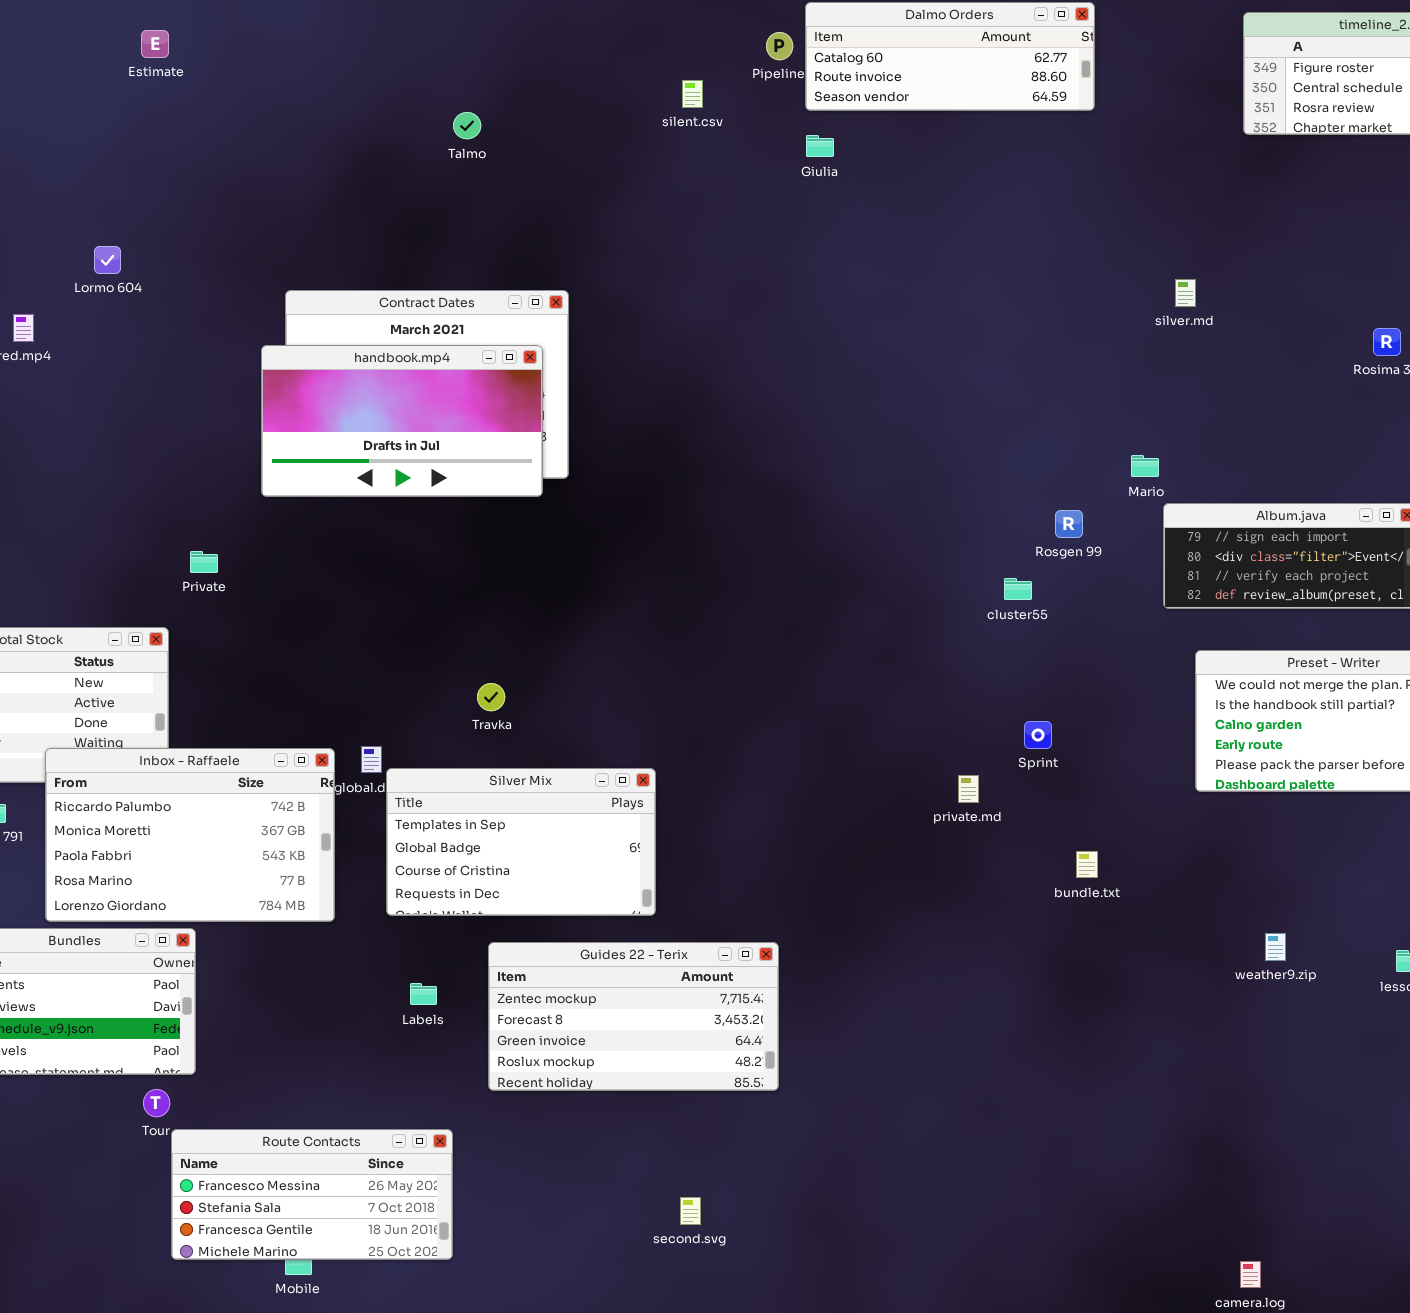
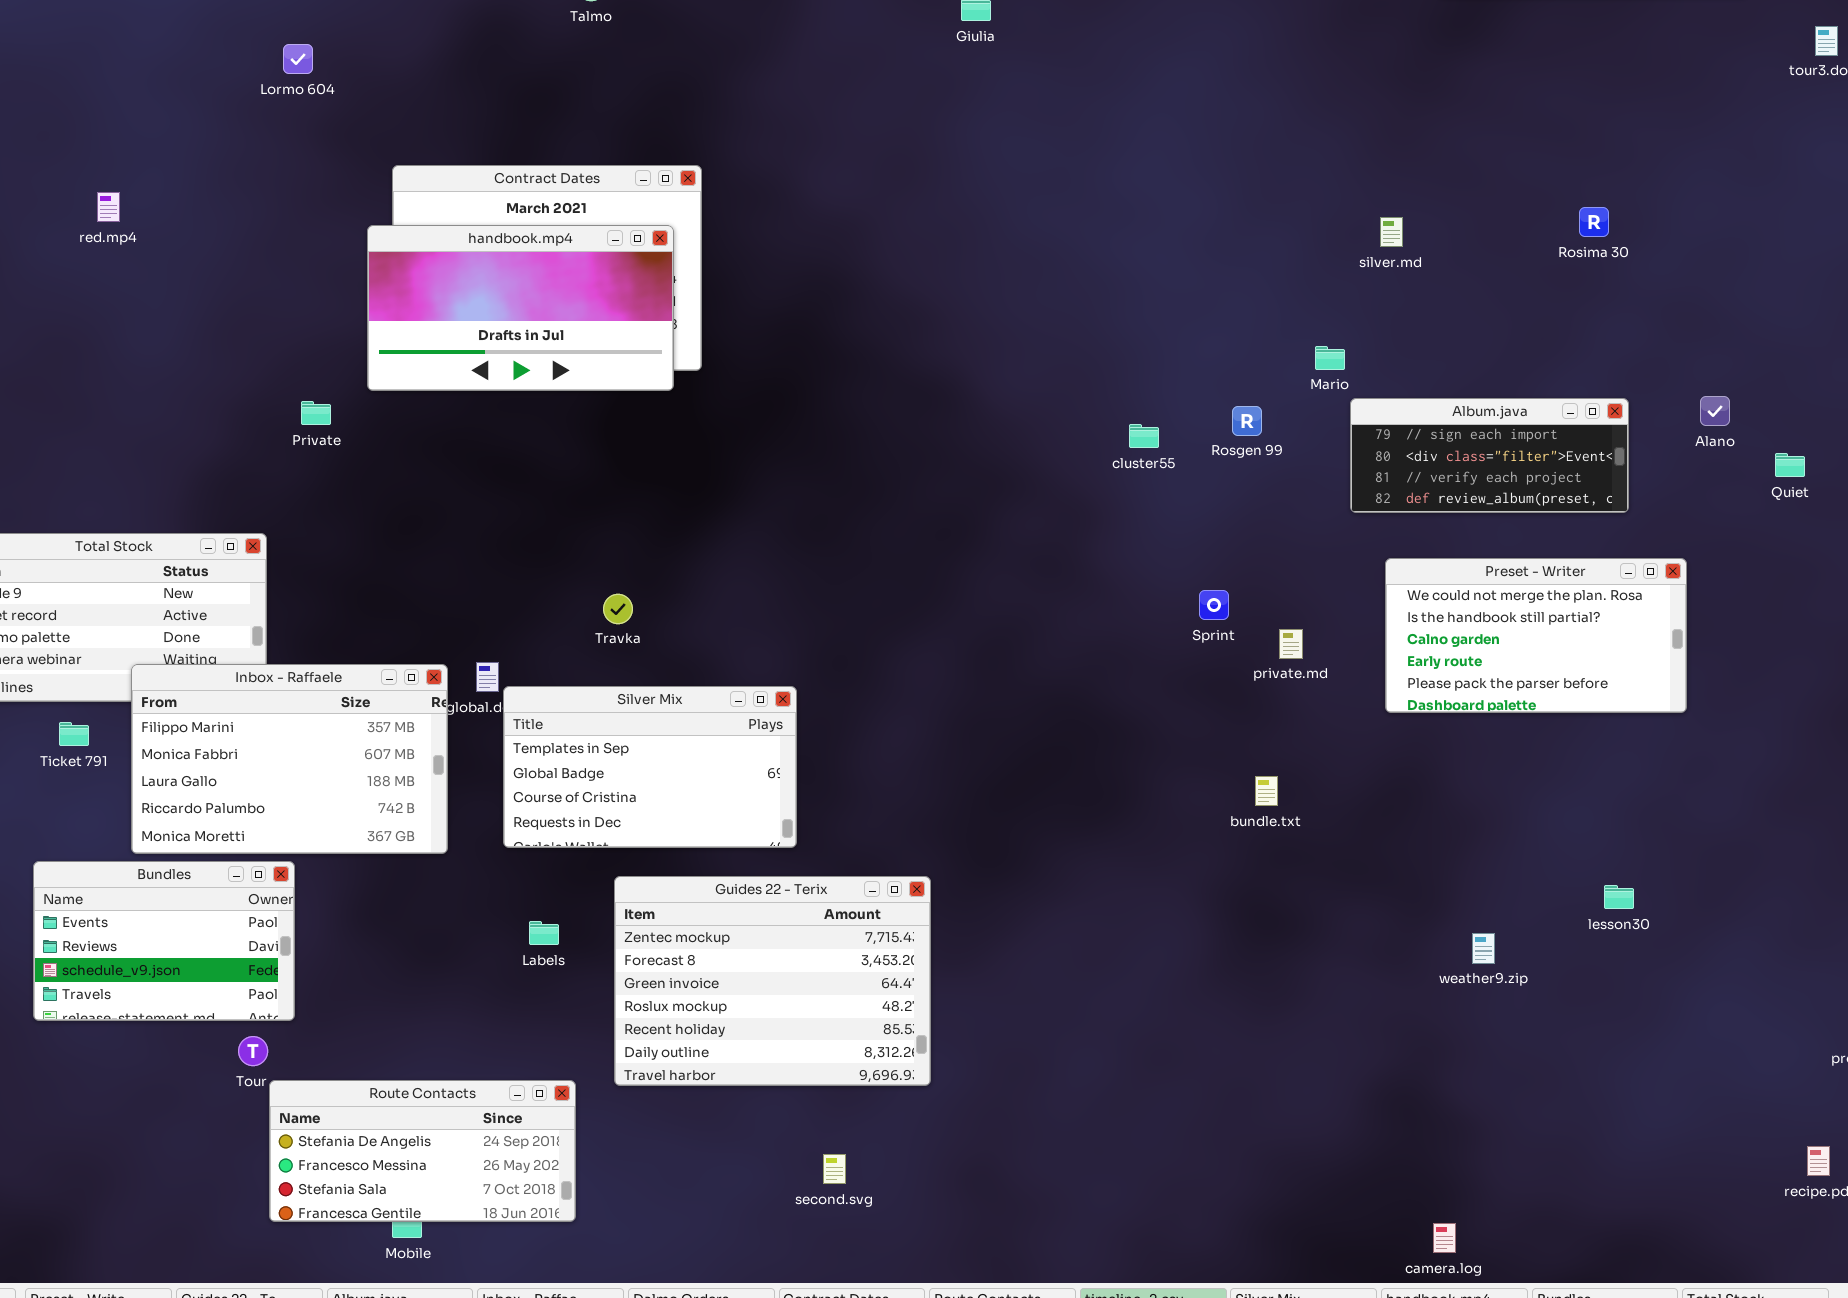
Lormo 604: [94,246,121,274] -> [283,44,313,74], moved
silver.md: [1175,279,1196,307] -> [1380,217,1403,247], moved
Private: [190,551,218,573] -> [301,401,331,425], moved
cluster55: [1004,578,1032,600] -> [1129,424,1159,448], moved
Sprint: [1024,721,1052,749] -> [1199,590,1229,620], moved
Inbox - Raffaele: [45,748,335,922] -> [131,664,448,854], scrolled up 3 rows
private.md: [958,775,979,803] -> [1279,629,1303,659], moved
weather9.zip: [1265,933,1286,961] -> [1472,933,1495,964], moved
Guides 22 - Terix: [488,942,779,1091] -> [614,876,931,1086], resized
Route Contacts: [171,1129,453,1260] -> [269,1080,576,1222], scrolled up 1 row

